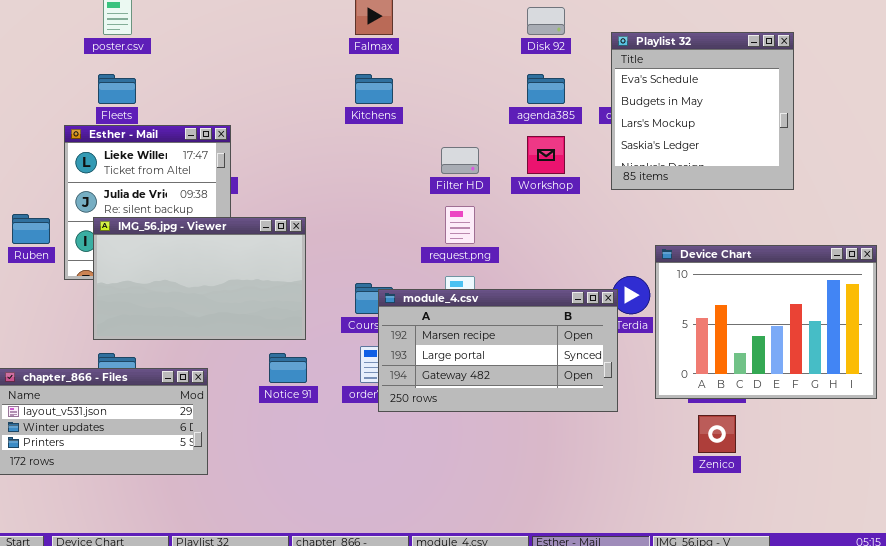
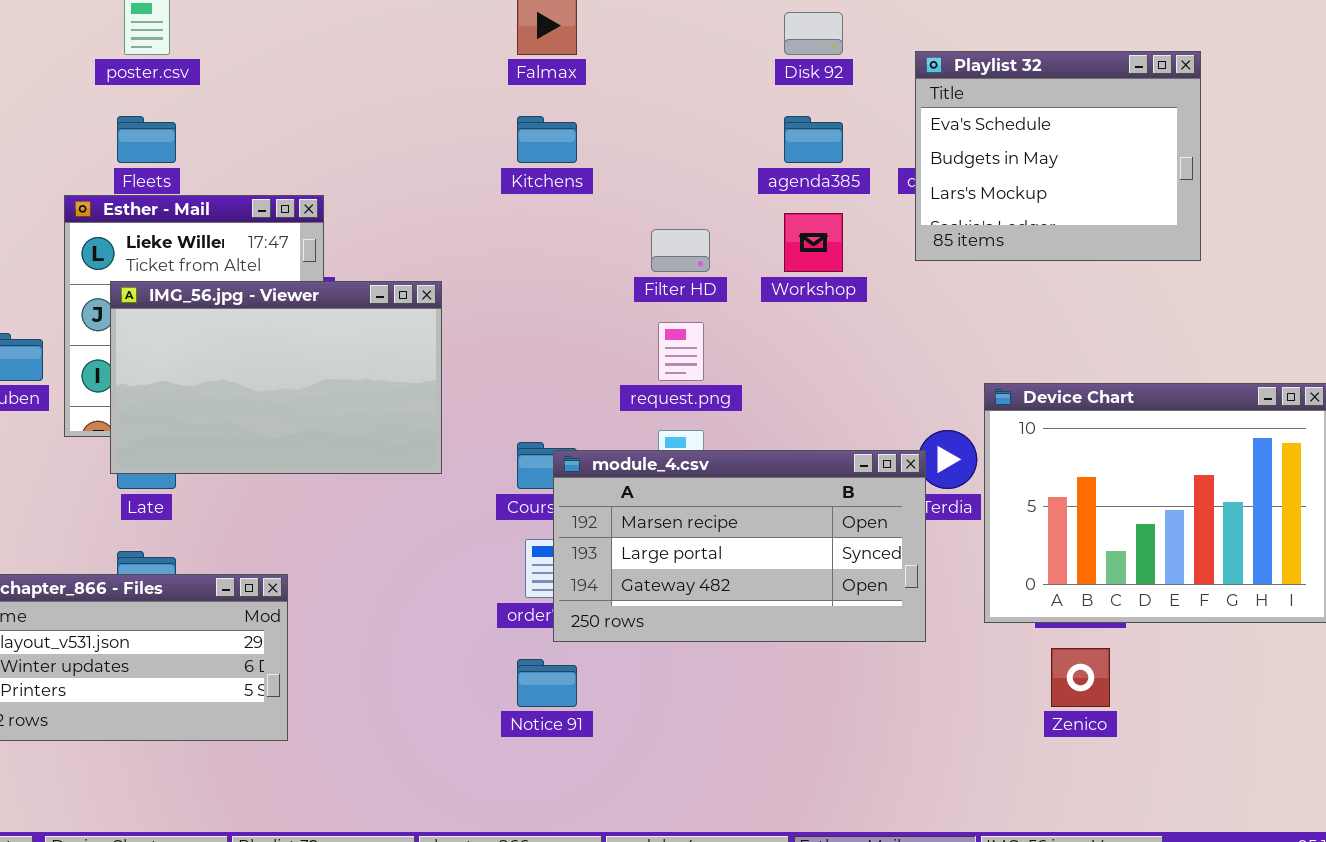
Playlist 32: [611,32,794,190] -> [915,51,1201,261], resized
IMG_56.jpg - Viewer: [93,217,306,340] -> [110,281,442,474], moved
Notice 91: [269,353,307,383] -> [517,659,577,707], moved

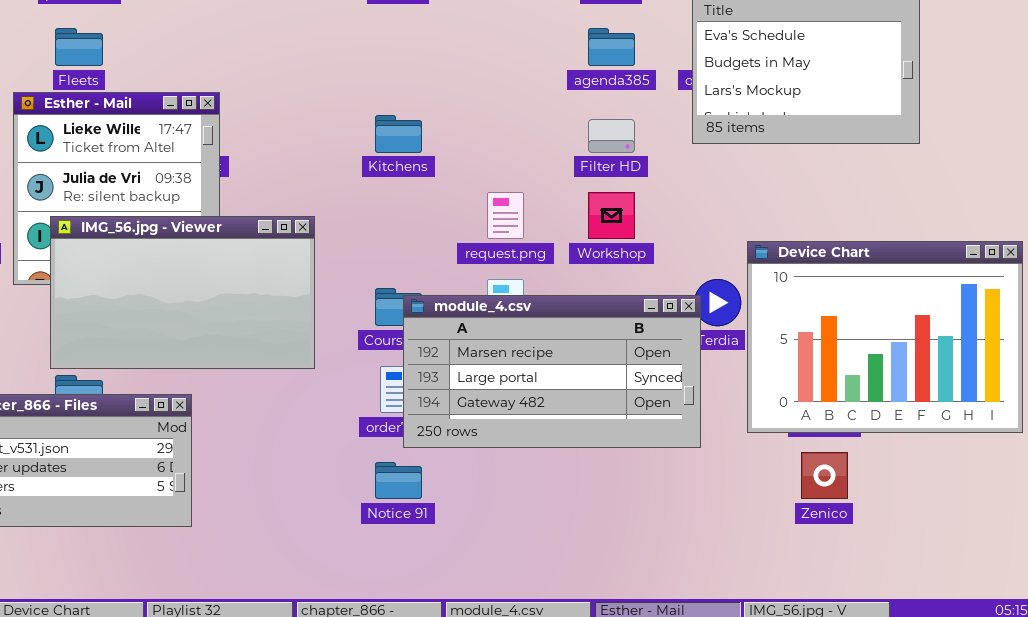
Kitchens: [517,116,577,163] -> [375,115,422,153], moved
Workshop: [784,213,843,272] -> [588,192,635,239], moved
Filter HD: [651,229,710,272] -> [588,119,635,153], moved
IMG_56.jpg - Viewer: [110,281,442,474] -> [50,216,315,369], moved

